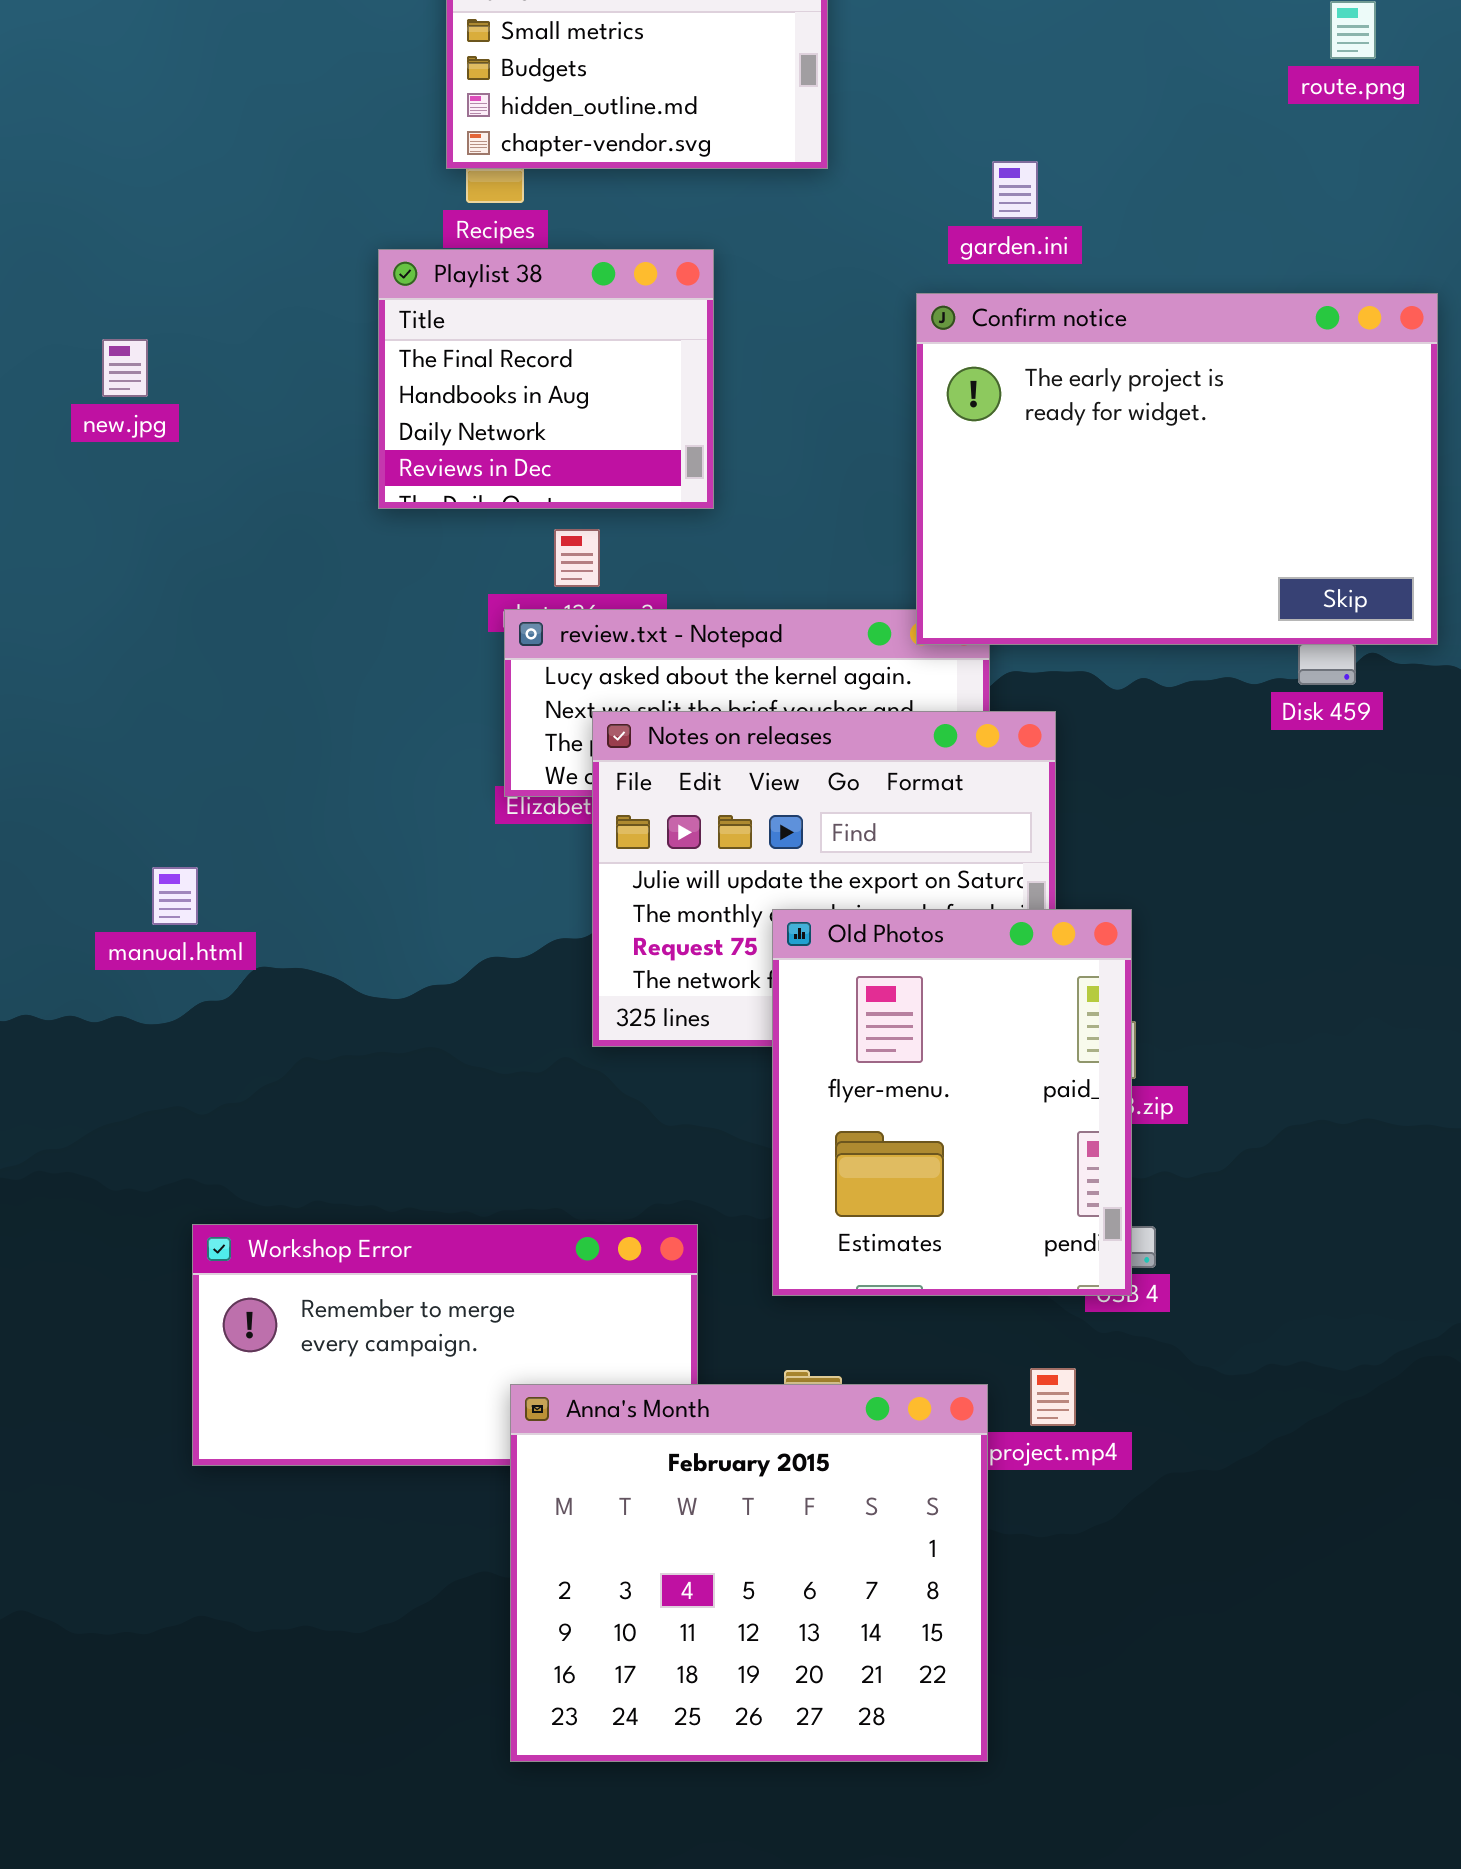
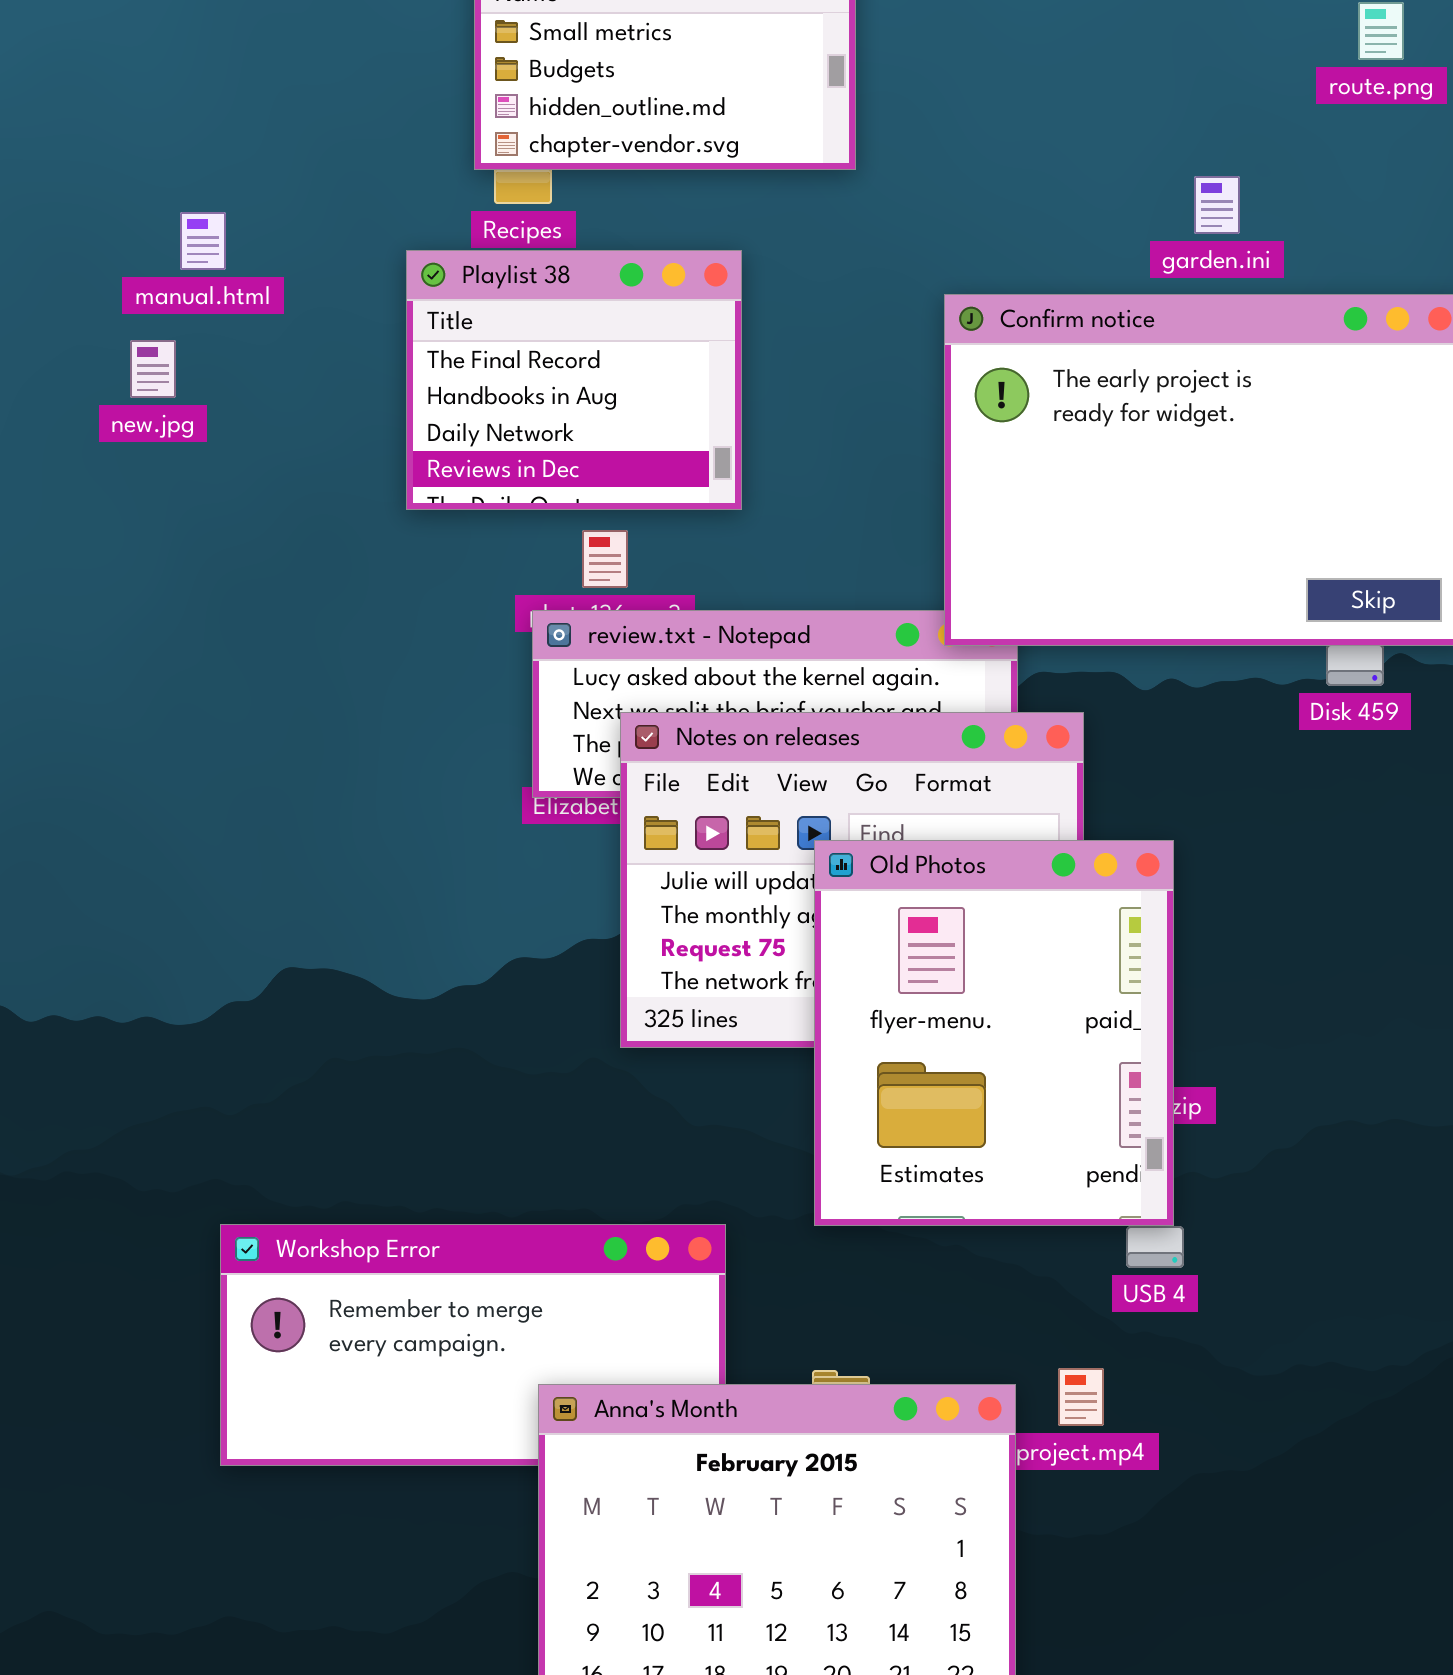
garden.ini: [992,161,1038,219] -> [1194,176,1240,234], moved
manual.html: [152,867,198,925] -> [180,212,226,270], moved
Old Photos: [772,909,1132,1296] -> [814,840,1174,1226], moved

